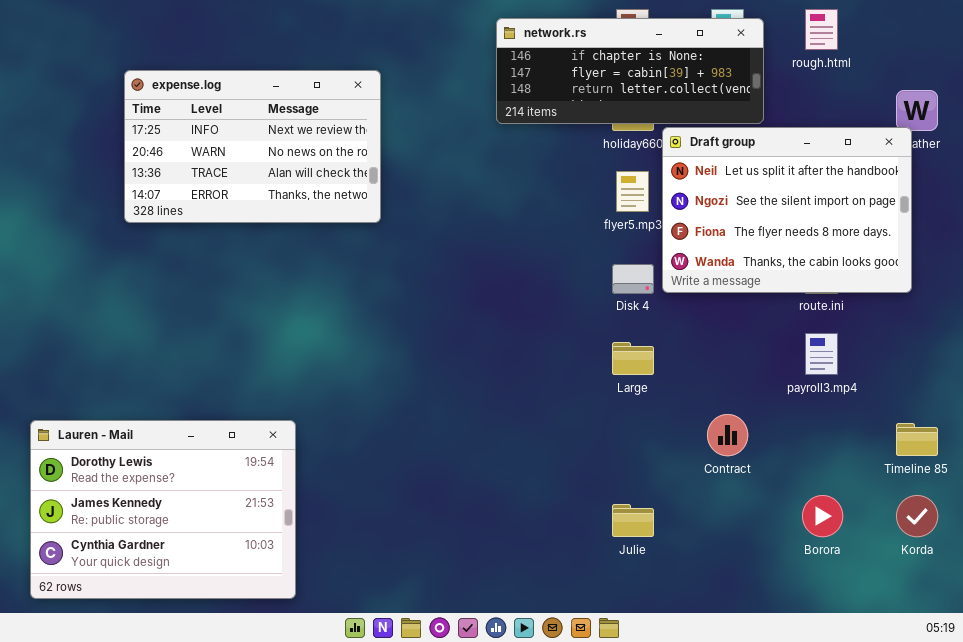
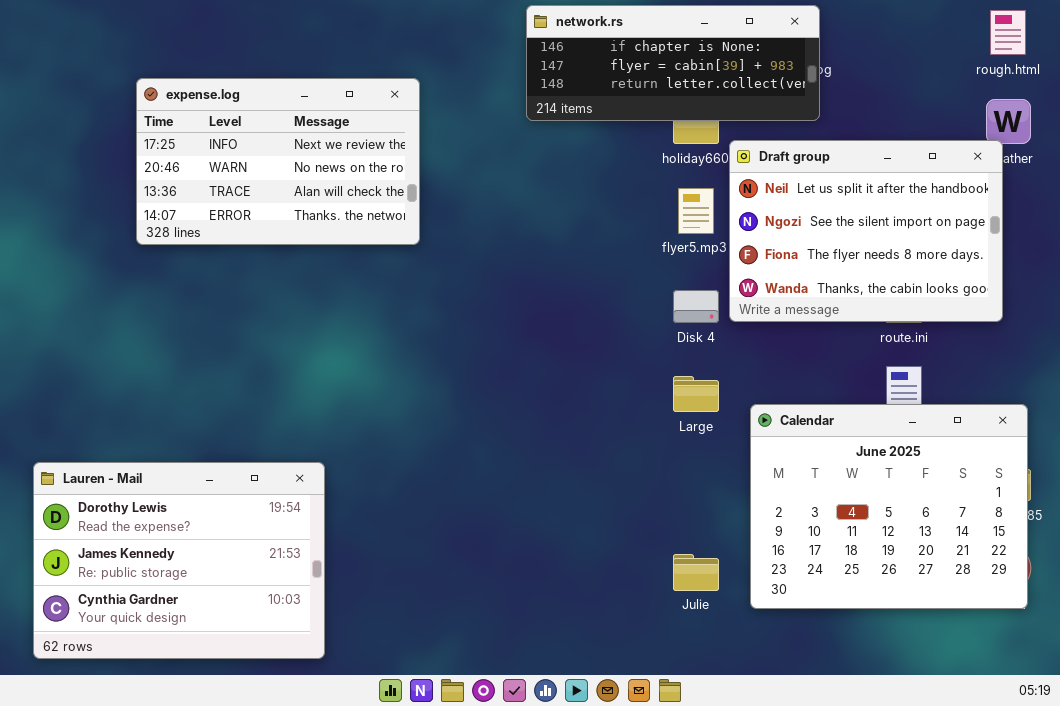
rough.html: [805,9,838,50] -> [990,10,1026,55], moved
network.rs: [496,18,764,124] -> [526,5,820,121], moved
Calendar: none -> [750,404,1028,609], opened

